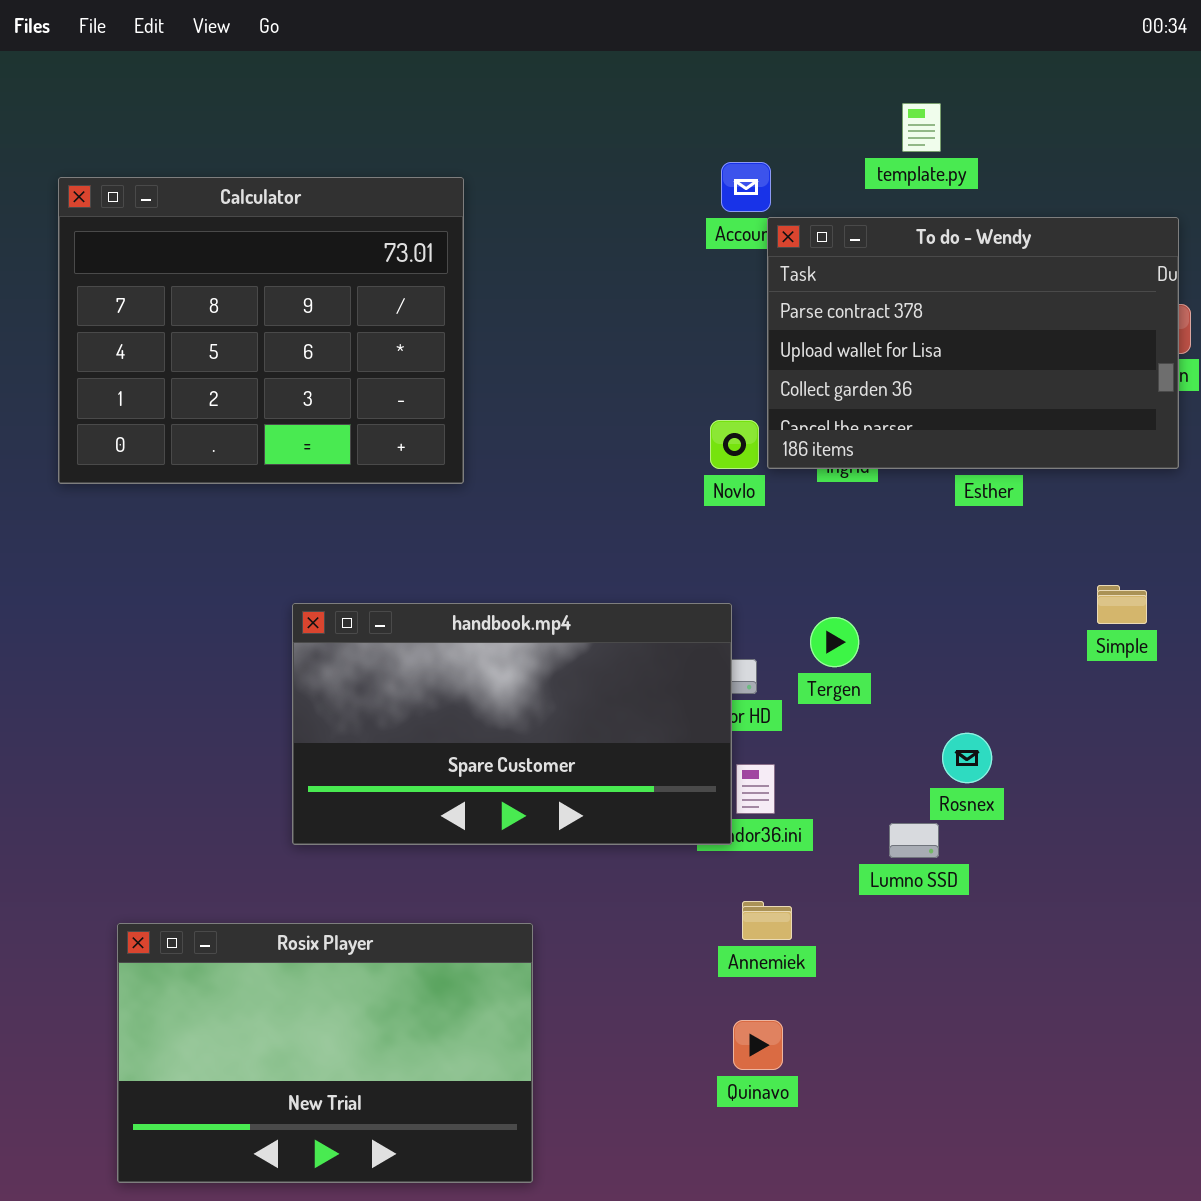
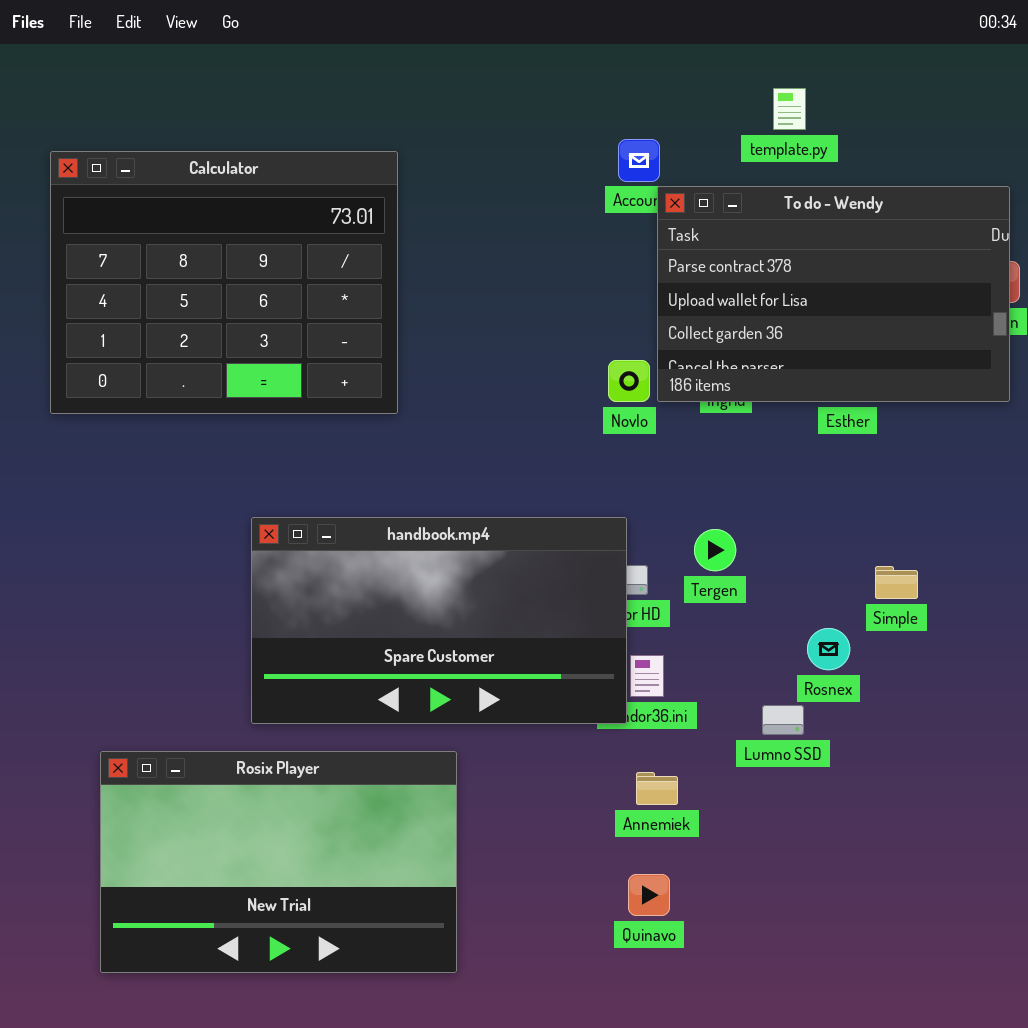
Simple: [1097,585,1147,624] -> [875,566,918,599], moved
Rosix Player: [117,923,533,1183] -> [100,751,457,973], moved

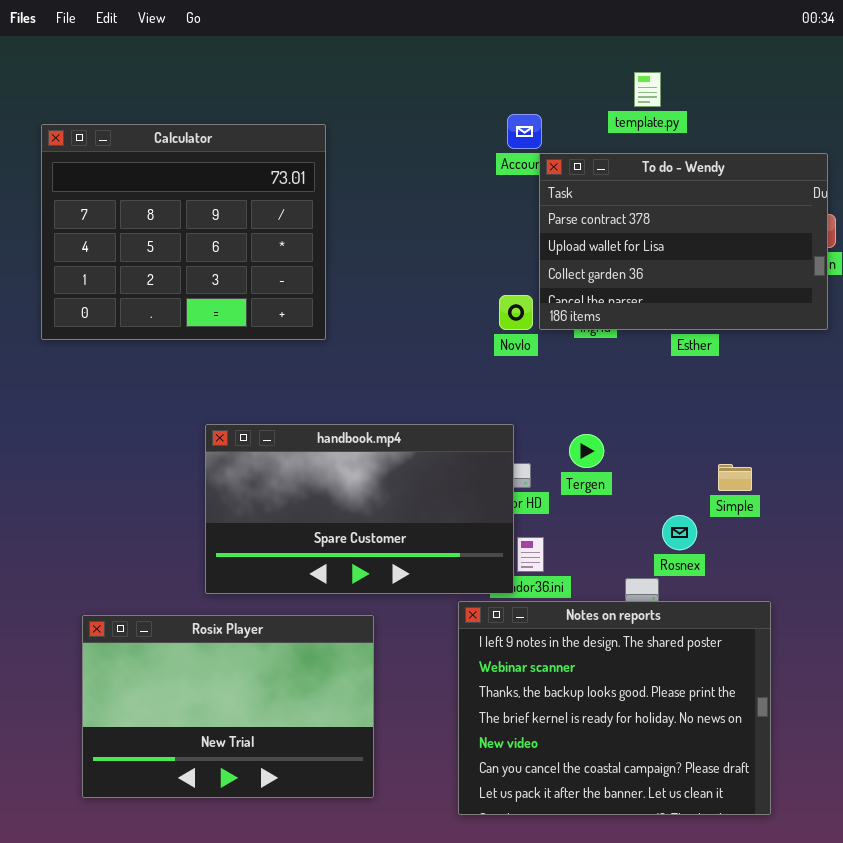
Notes on reports: none -> [458,601,771,815], opened

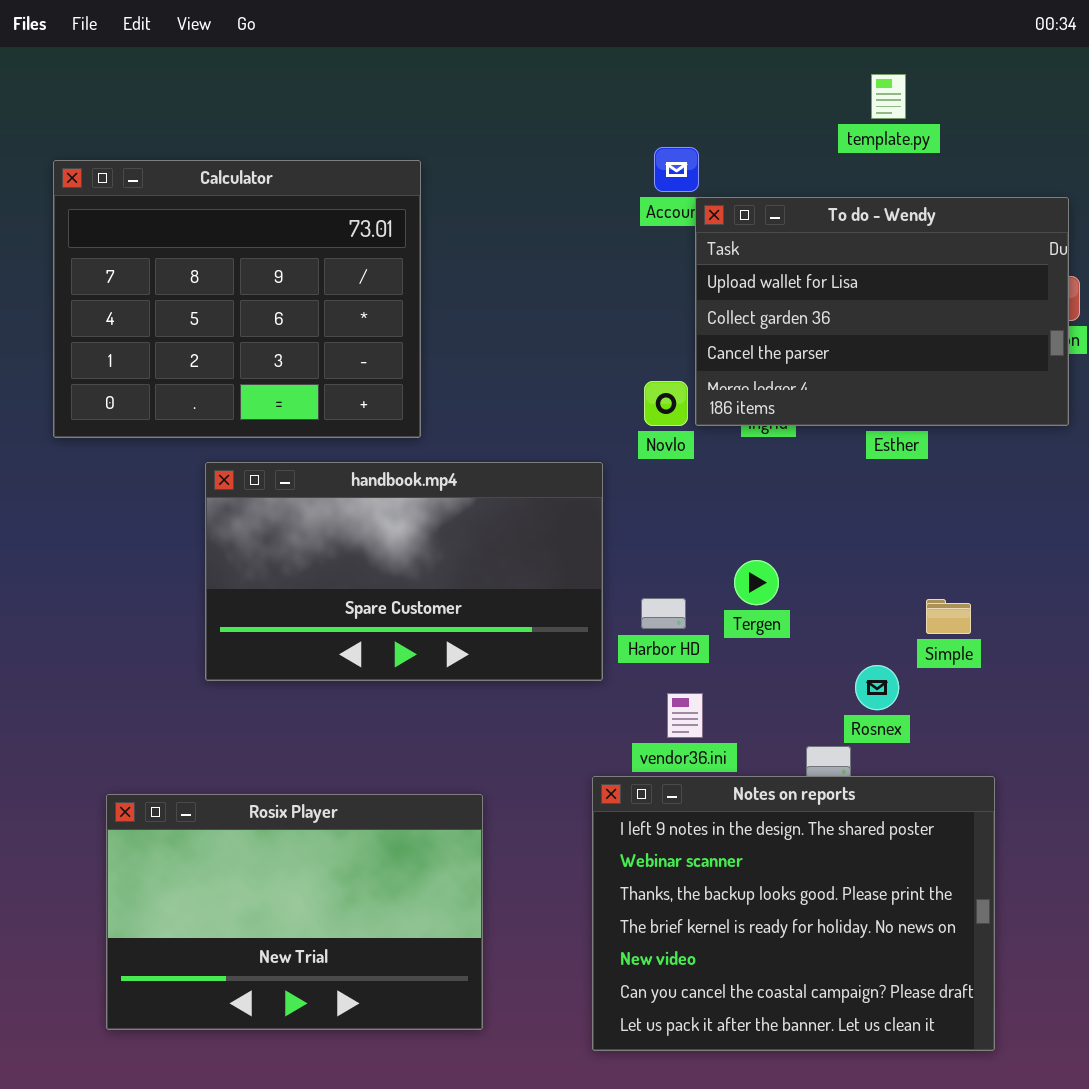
template.py: [634,72,661,107] -> [871,74,906,119], moved
To do - Wendy: [539,153,828,330] -> [695,197,1069,426], scrolled down 1 row
handbook.mp4: [205,424,514,594] -> [205,462,603,681], moved

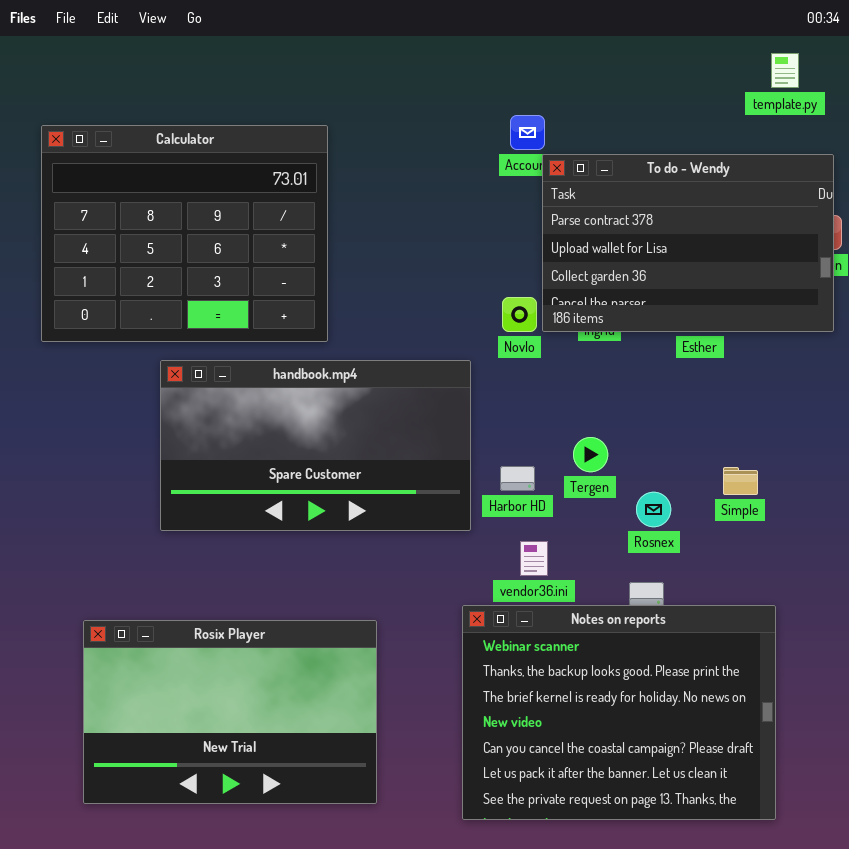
template.py: [871,74,906,119] -> [771,53,799,88], moved
To do - Wendy: [695,197,1069,426] -> [542,154,834,332], scrolled up 1 row
Rosnex: [855,665,899,710] -> [636,492,671,527], moved
Notes on reports: [592,776,995,1051] -> [462,605,776,820], scrolled down 1 row

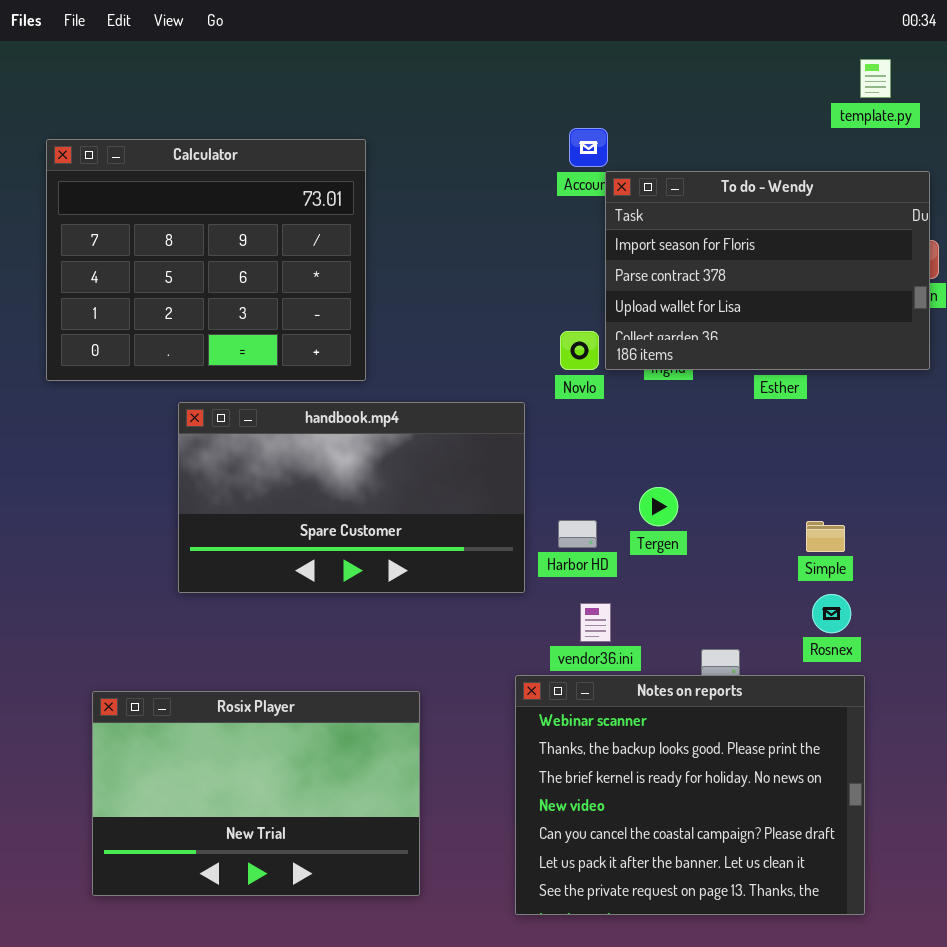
To do - Wendy: [542,154,834,332] -> [605,171,930,370], scrolled up 1 row
Rosnex: [636,492,671,527] -> [812,594,851,633], moved

